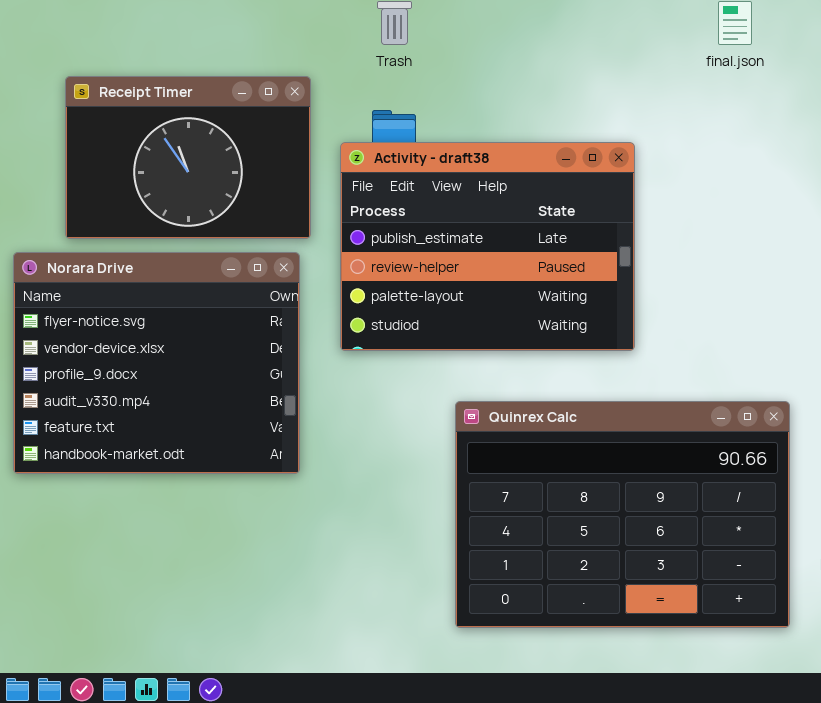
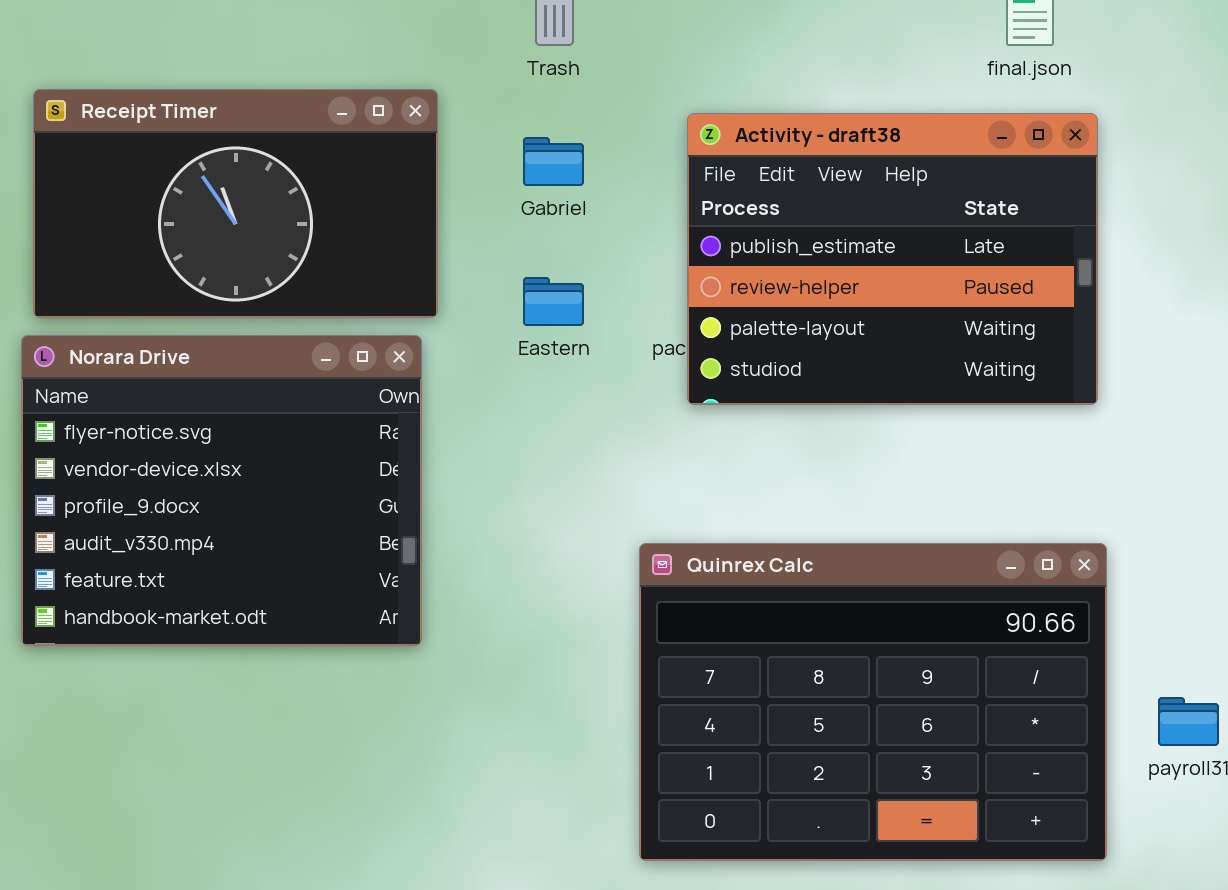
Receipt Timer: [65,76,311,239] -> [33,89,438,318], resized
Activity - draft38: [340,142,635,351] -> [687,113,1098,405], moved

